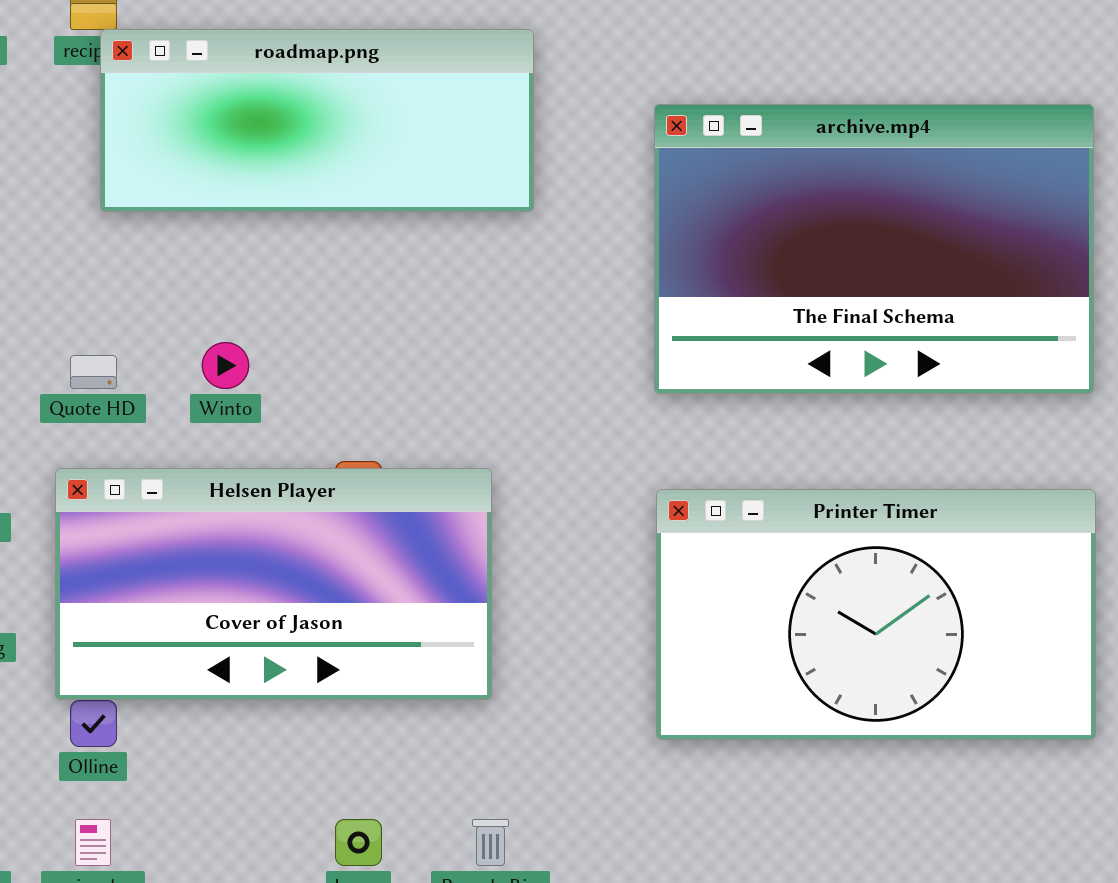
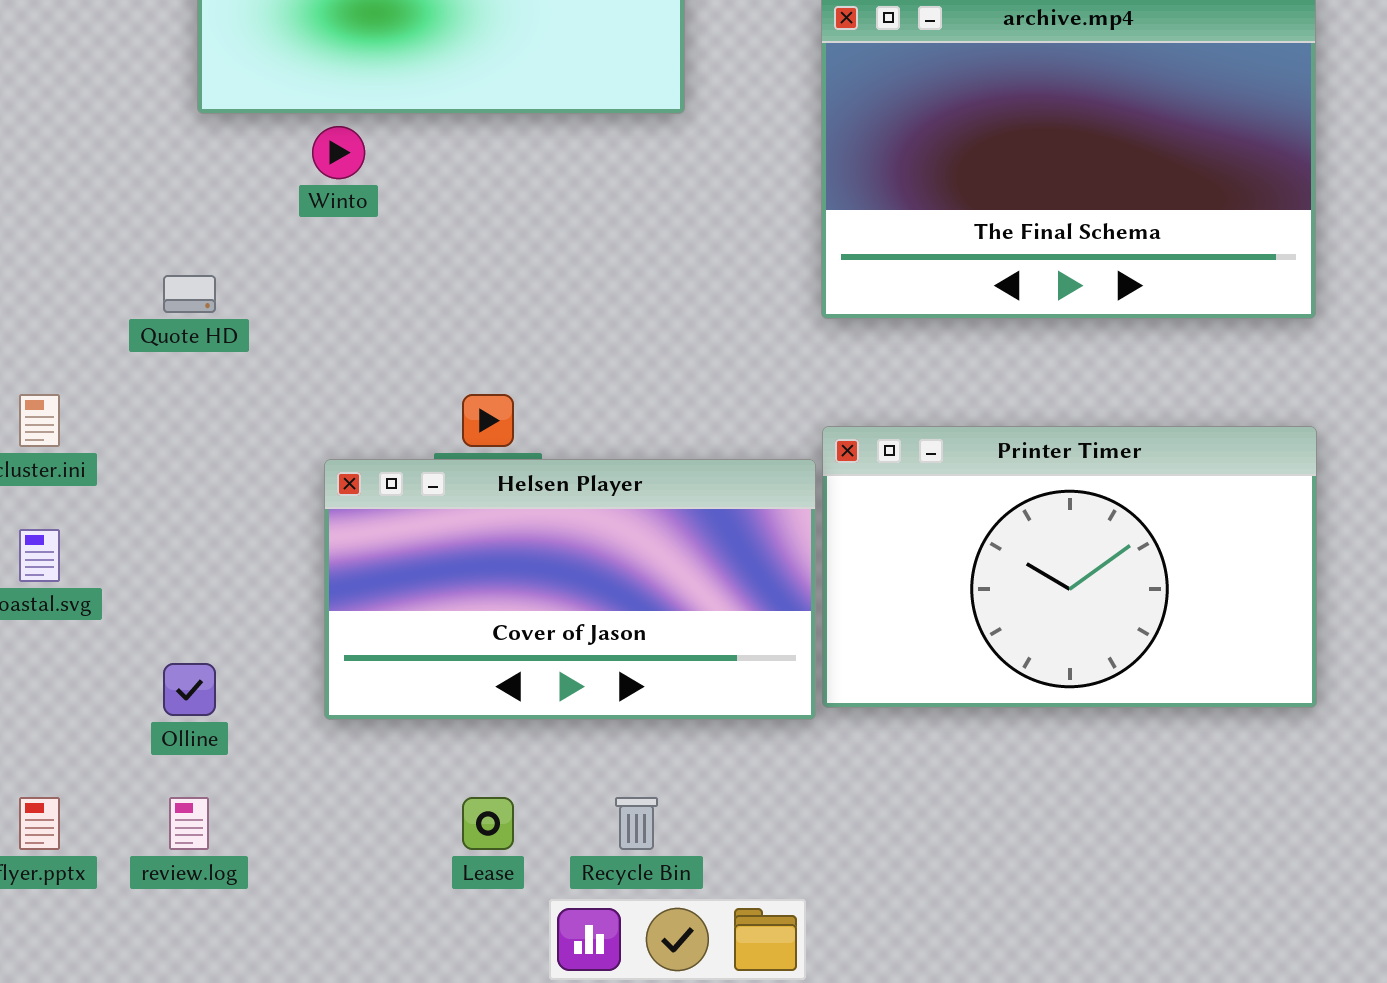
Winto: [202,342,249,389] -> [312,126,365,179], moved
Helsen Player: [55,468,492,700] -> [324,459,816,720], moved

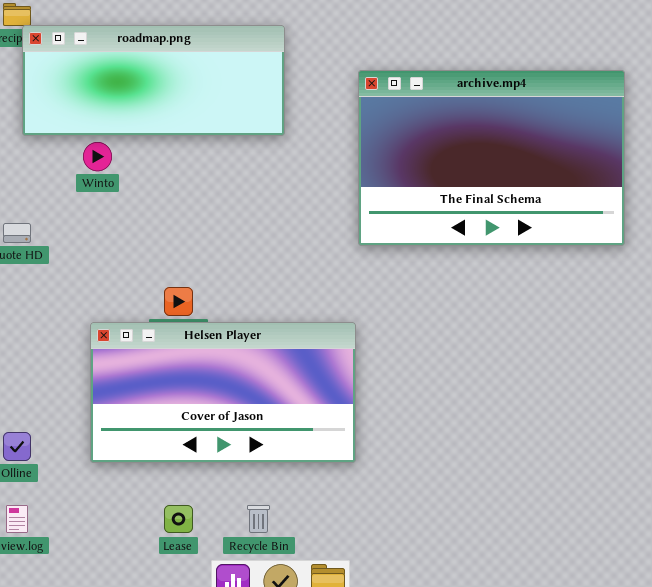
Printer Timer: [822,426,1317,708] -> none, closed

